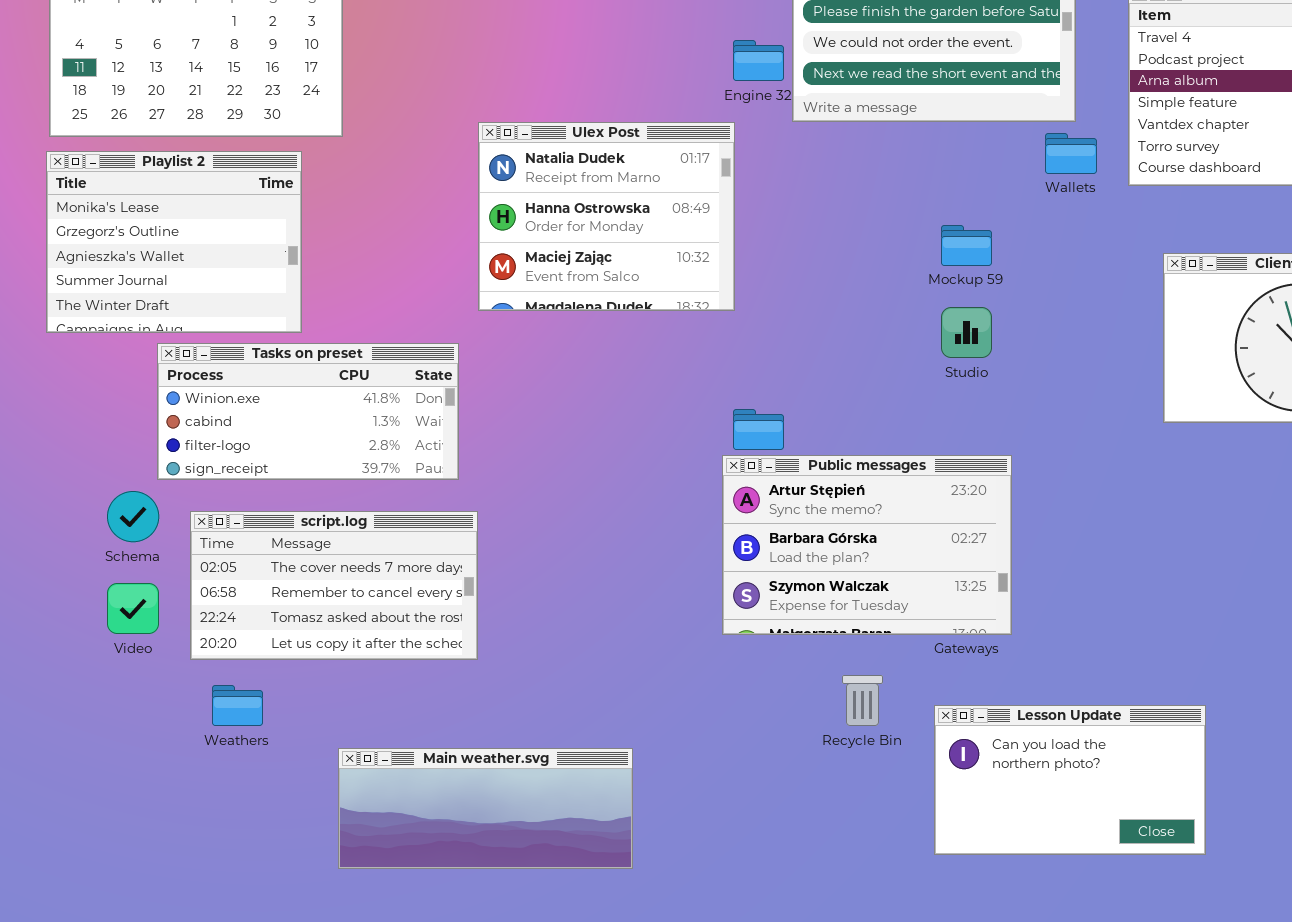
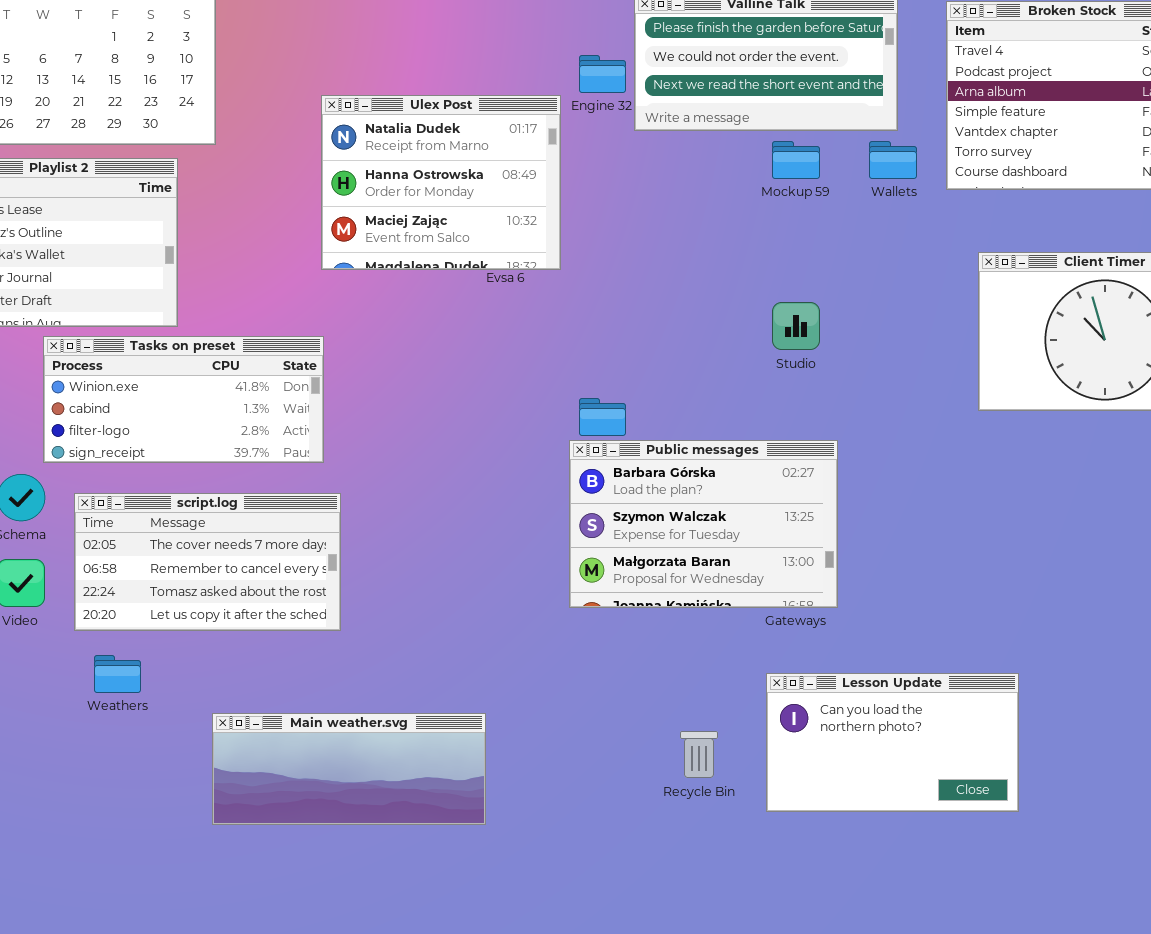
Ulex Post: [478,122,735,311] -> [321,95,561,270], moved
Mockup 59: [941,225,992,266] -> [772,141,820,179], moved
Public messages: [722,455,1012,635] -> [569,440,838,608], scrolled down 1 row
Recycle Bin: [842,675,883,726] -> [680,731,718,778], moved

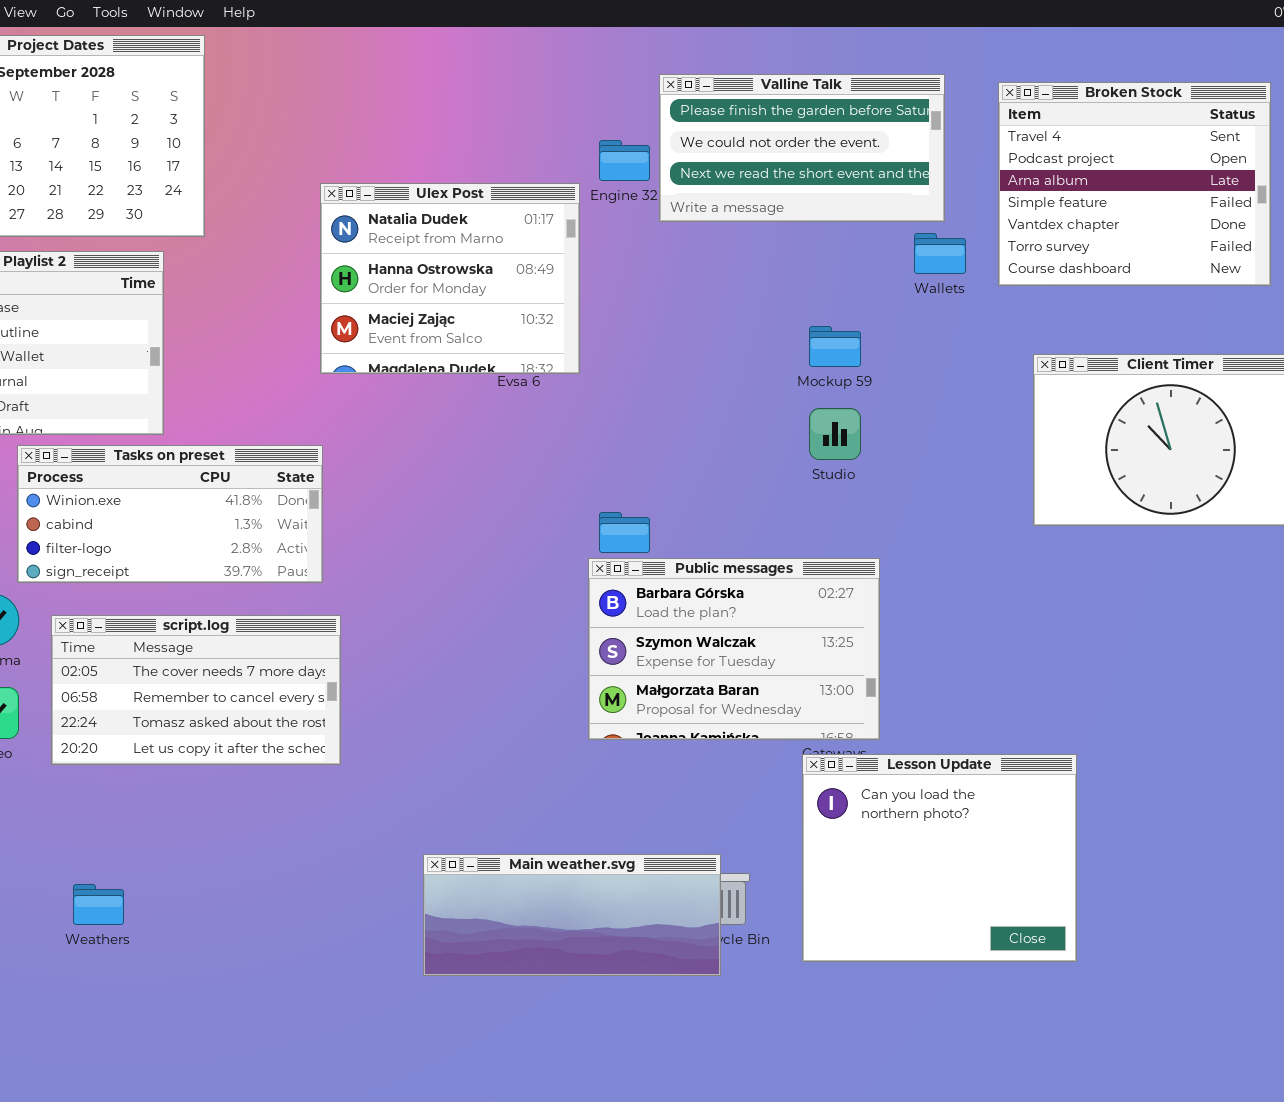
Mockup 59: [772,141,820,179] -> [809,326,861,367], moved
Weathers: [94,655,141,693] -> [73,884,124,925], moved
Lesson Update: [766,673,1019,812] -> [802,754,1077,962], resized
Main weather.svg: [212,713,486,825] -> [423,854,721,976], moved

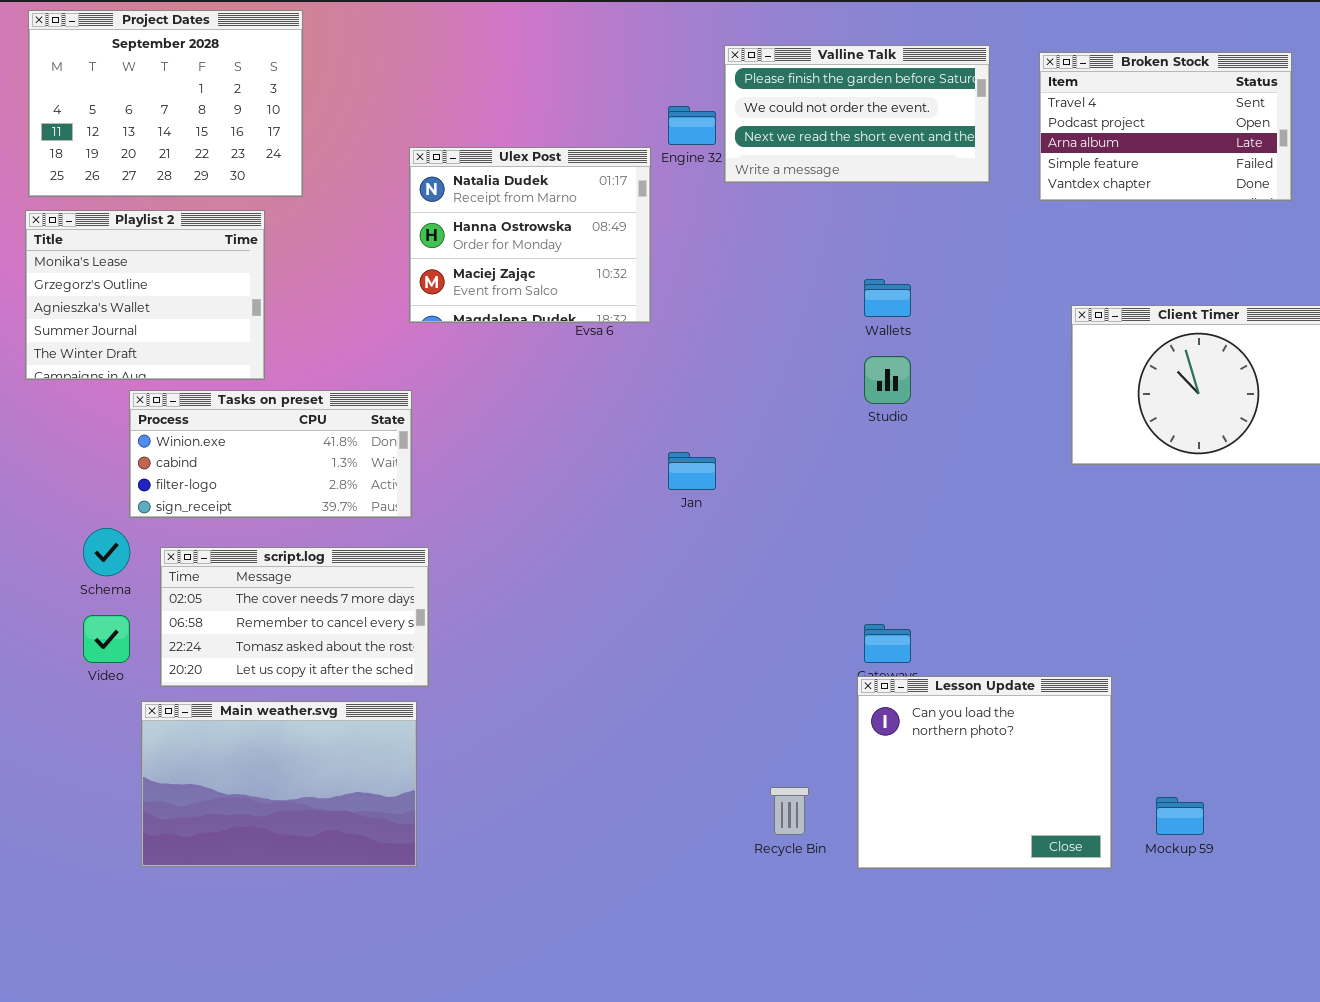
Broken Stock: [998,82,1271,286] -> [1039,52,1292,201], resized
Wallets: [914,233,966,274] -> [864,279,911,317], moved
Mockup 59: [809,326,861,367] -> [1156,797,1204,835], moved
Public messages: [588,558,880,740] -> none, closed
Main weather.svg: [423,854,721,976] -> [141,701,417,867], moved, resized

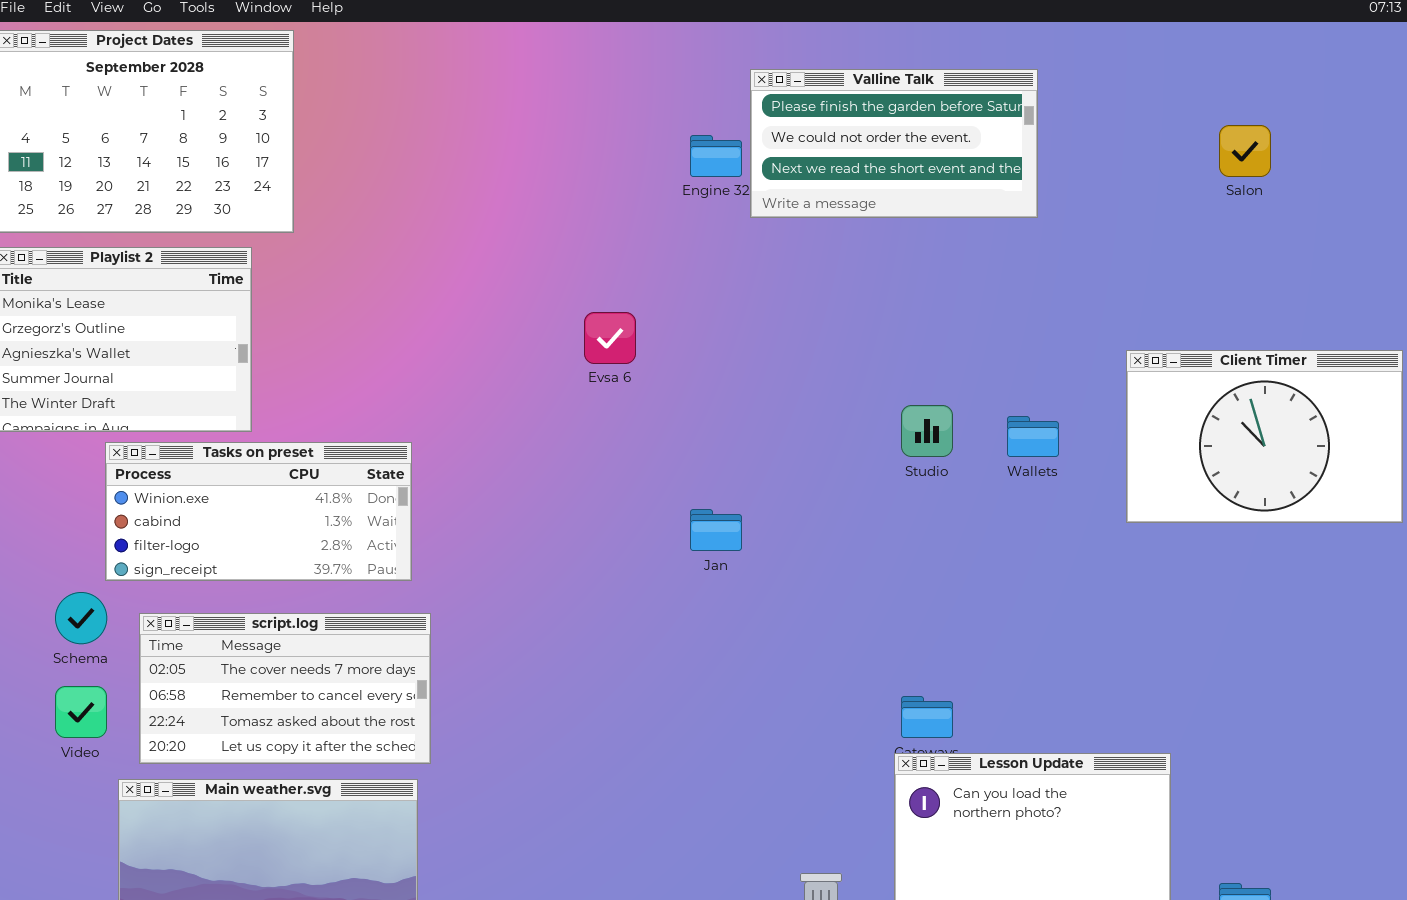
Broken Stock: [1039,52,1292,201] -> none, closed
Ulex Post: [409,147,651,323] -> none, closed
Wallets: [864,279,911,317] -> [1007,416,1059,457], moved

